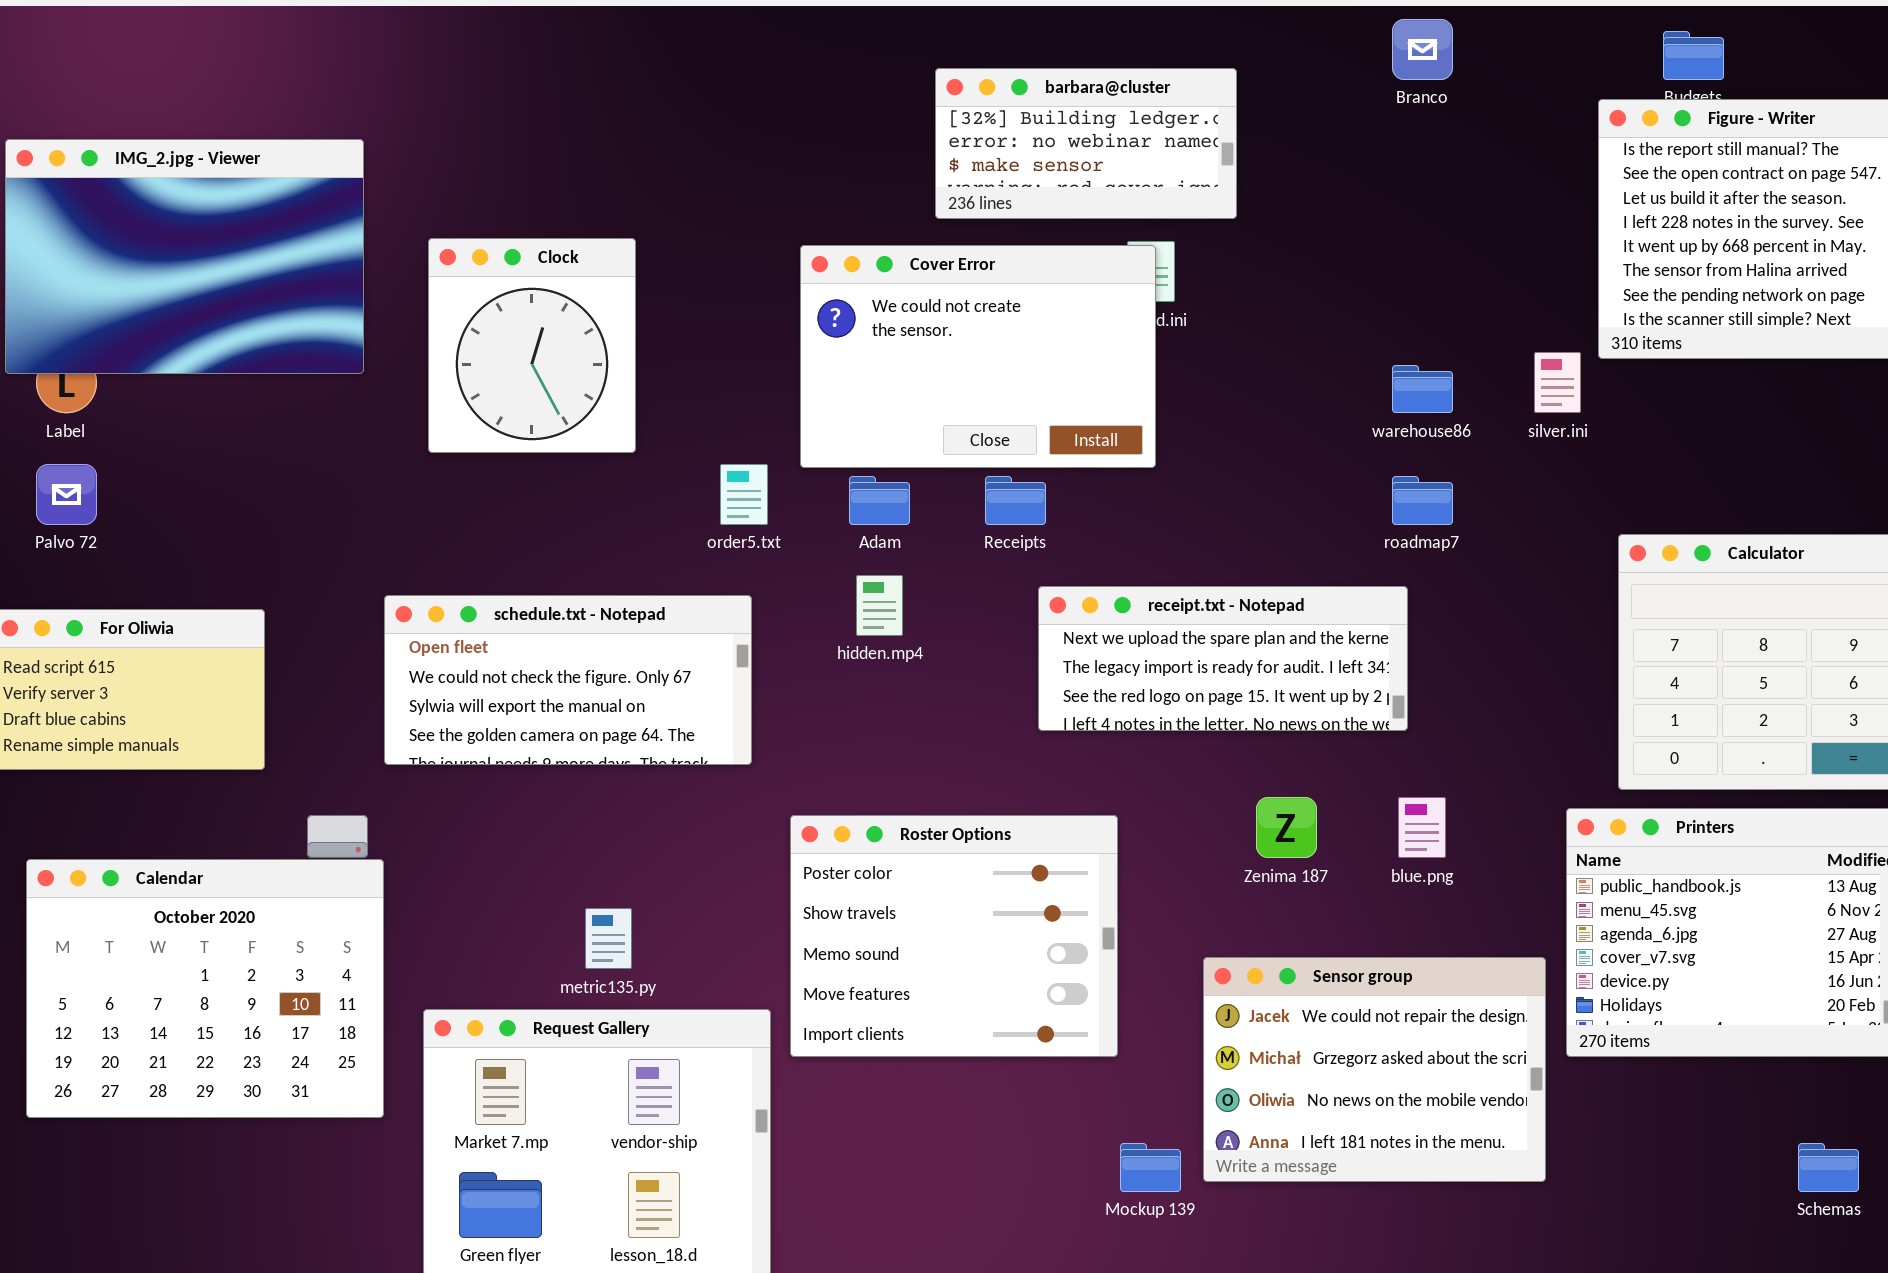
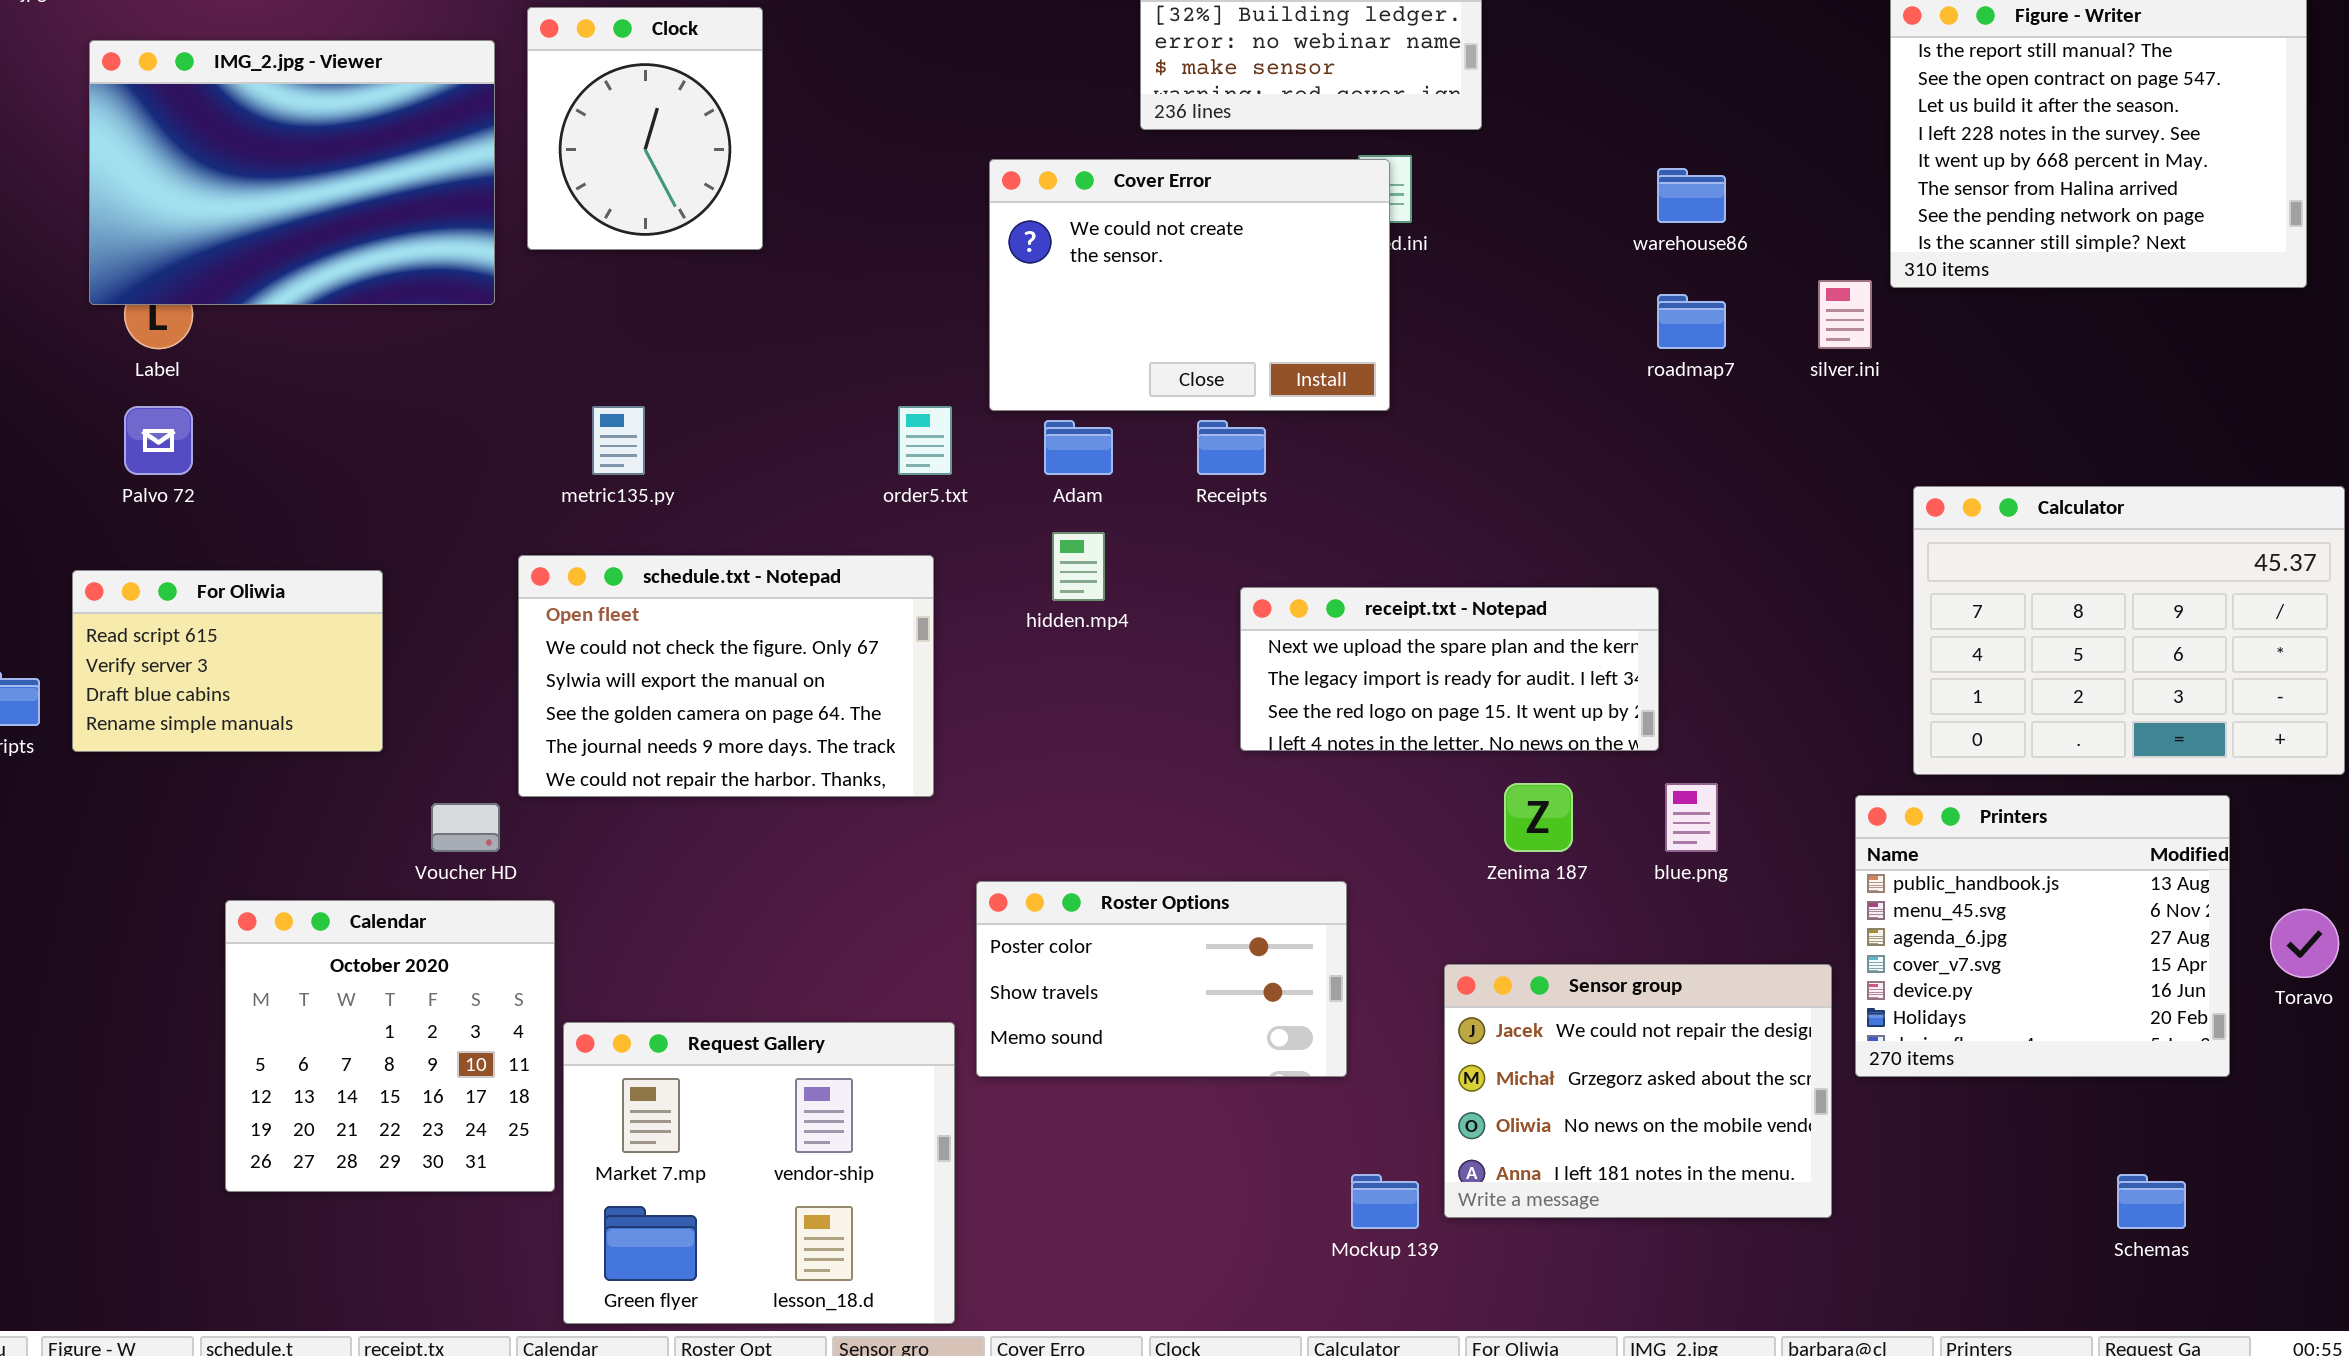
Clock: [428,238,636,453] -> [527,7,763,250], moved
warehouse86: [1392,365,1453,413] -> [1657,168,1726,223], moved
roadmap7: [1392,476,1453,525] -> [1657,294,1726,349], moved
receipt.txt - Notepad: [1038,586,1408,731] -> [1240,587,1659,751], moved
schedule.txt - Notepad: [384,595,752,765] -> [518,555,934,797], resized
Roster Options: [790,815,1118,1057] -> [976,881,1347,1077], resized
Calendar: [26,859,384,1118] -> [225,900,555,1192], moved, resized
metric135.py: [585,908,632,969] -> [592,406,645,475], moved

